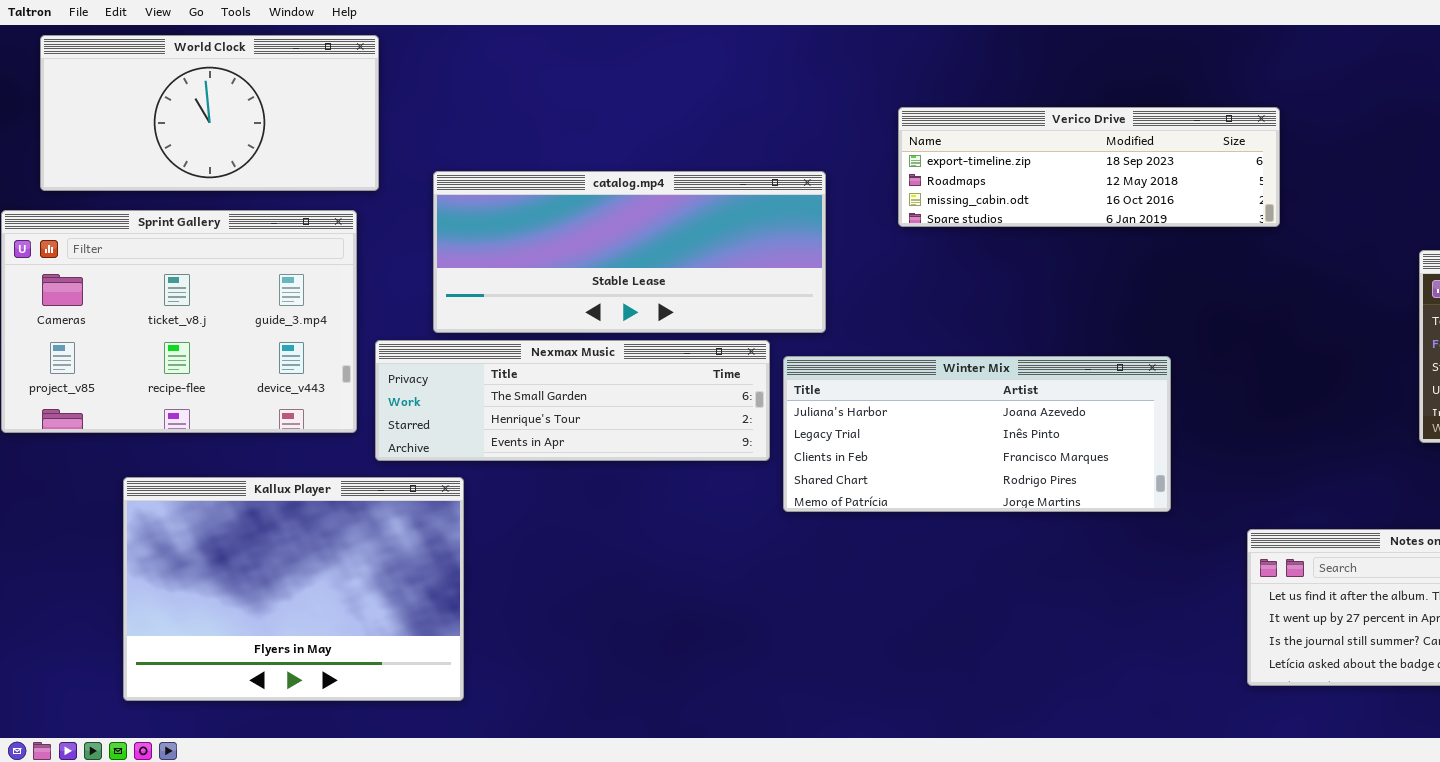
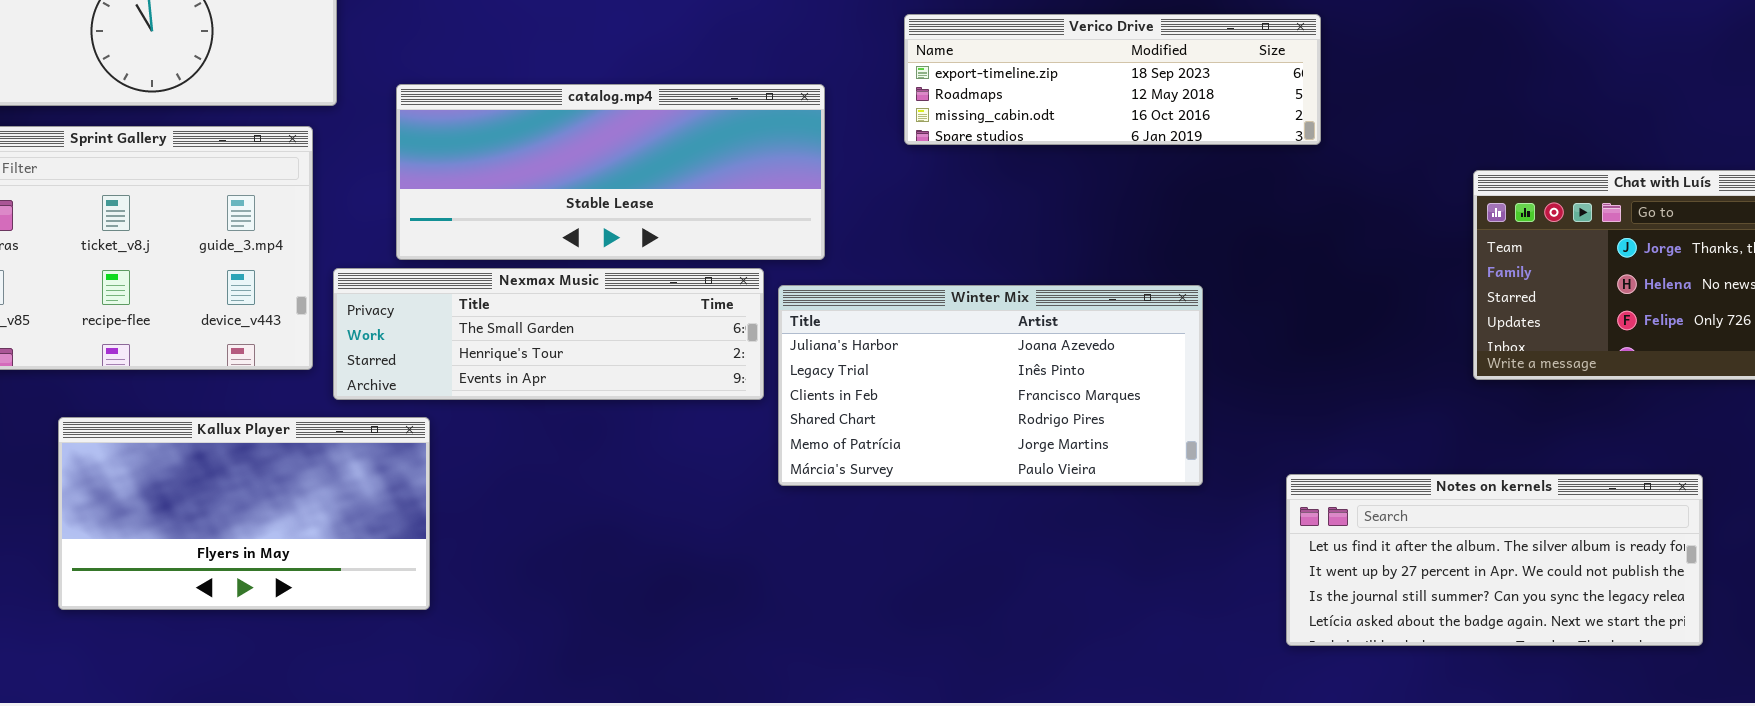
Winter Mix: [783,356,1171,512] -> [778,285,1203,486], resized
Kallux Player: [123,477,464,701] -> [58,417,430,610], resized

